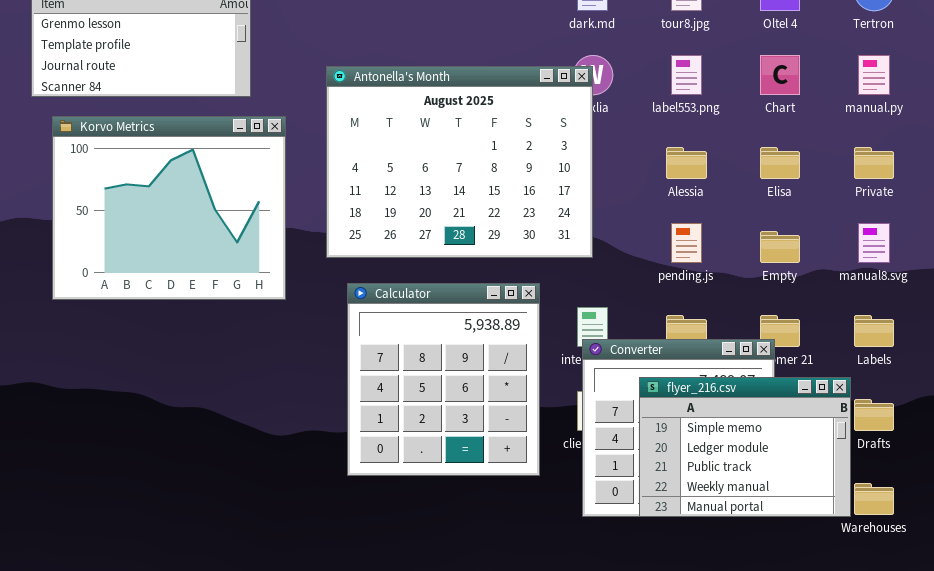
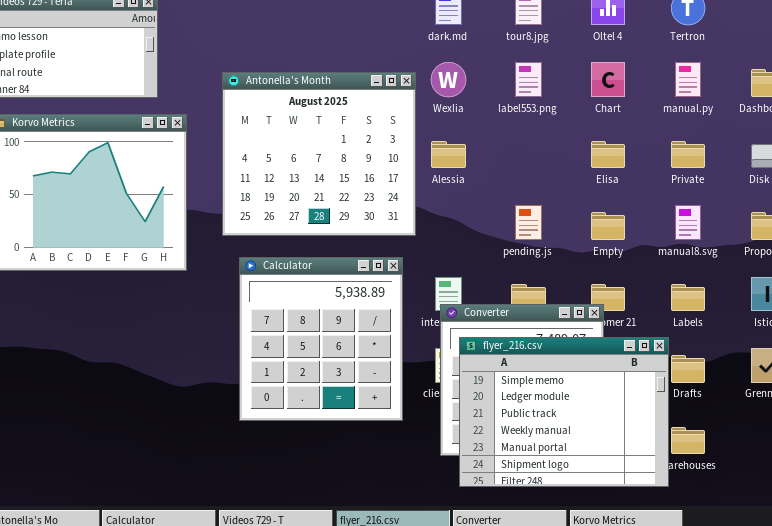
Antonella's Month: [326,66,593,258] -> [222,72,416,236], resized
Alessia: [666,147,707,179] -> [431,141,466,168], moved
flyer_216.csv: [639,377,851,517] -> [459,337,669,487], resized

